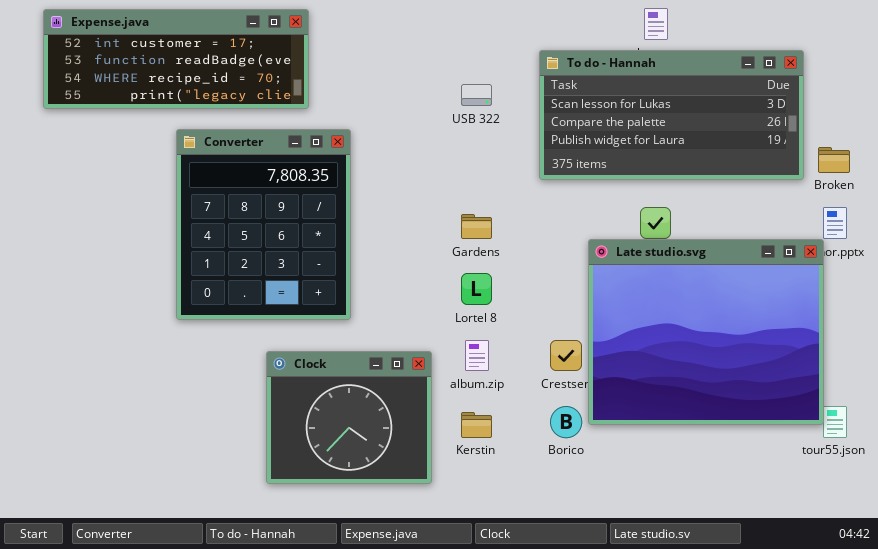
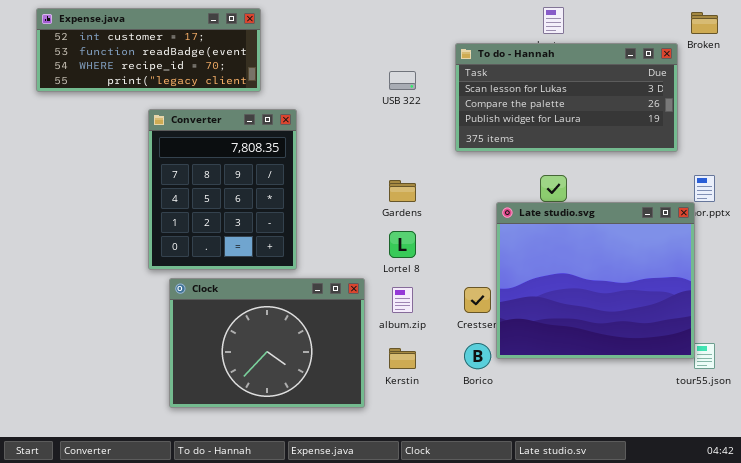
Broken: [818,147,850,173] -> [691,12,718,34], moved
Clock: [266,351,432,484] -> [169,278,365,408], resized

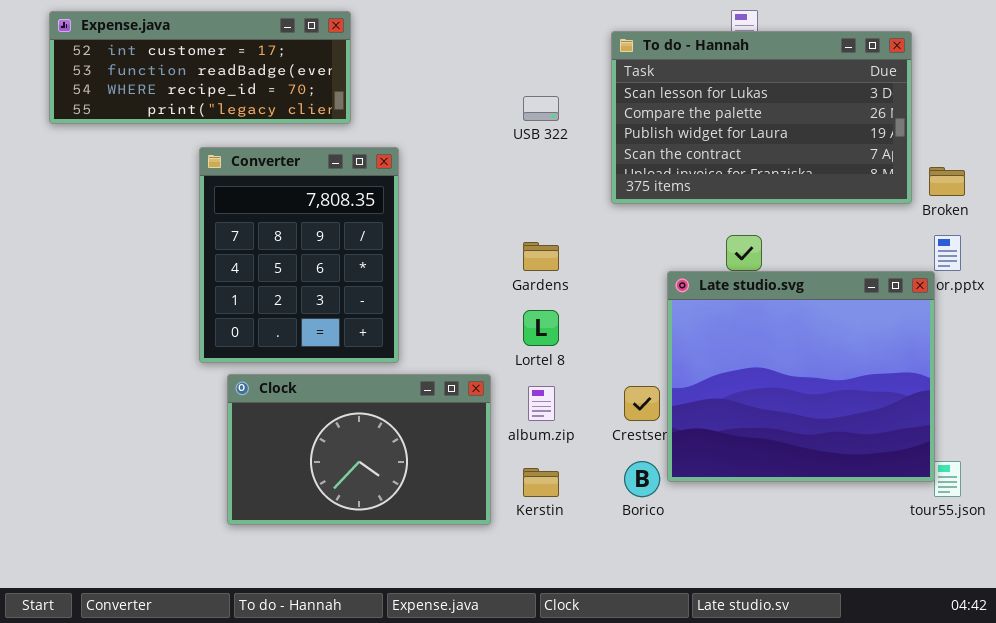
Broken: [691,12,718,34] -> [929,167,965,196], moved
To do - Hannah: [455,43,678,152] -> [611,31,912,204], resized
Clock: [169,278,365,408] -> [227,374,491,525], resized

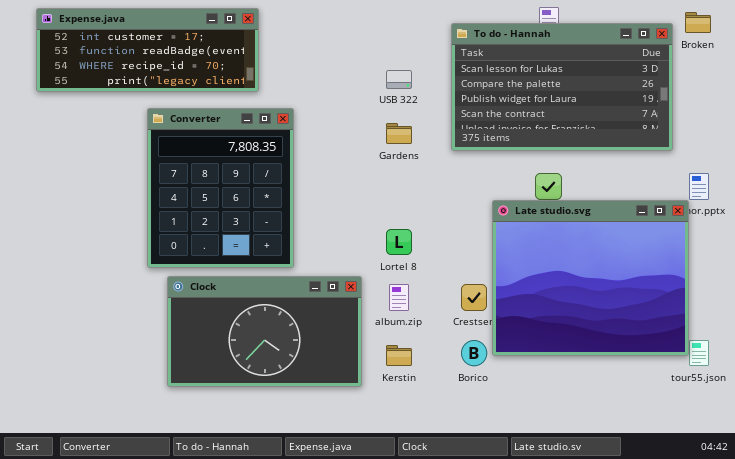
Broken: [929,167,965,196] -> [685,12,711,33], moved
Gardens: [523,242,559,271] -> [386,123,412,144], moved

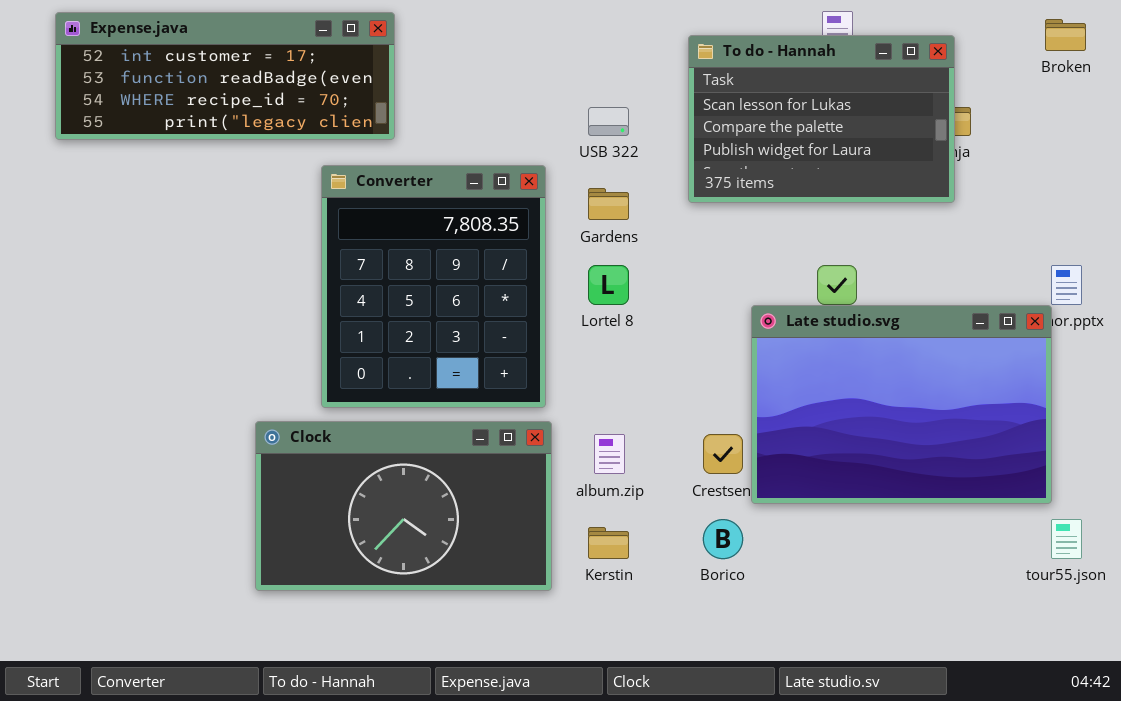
To do - Hannah: [451,23,673,151] -> [688,35,955,203], resized
Converter: [147,108,294,268] -> [321,165,546,408], moved
Late studio.svg: [492,200,689,356] -> [751,305,1052,504], resized
Lortel 8: [386,229,412,255] -> [588,265,629,305], moved

